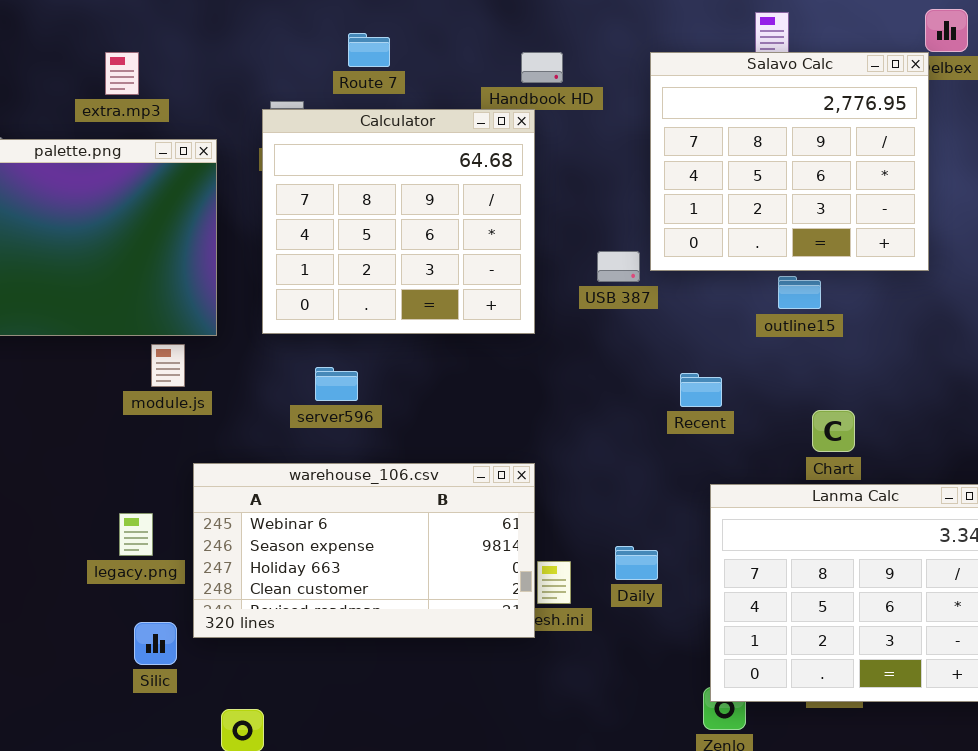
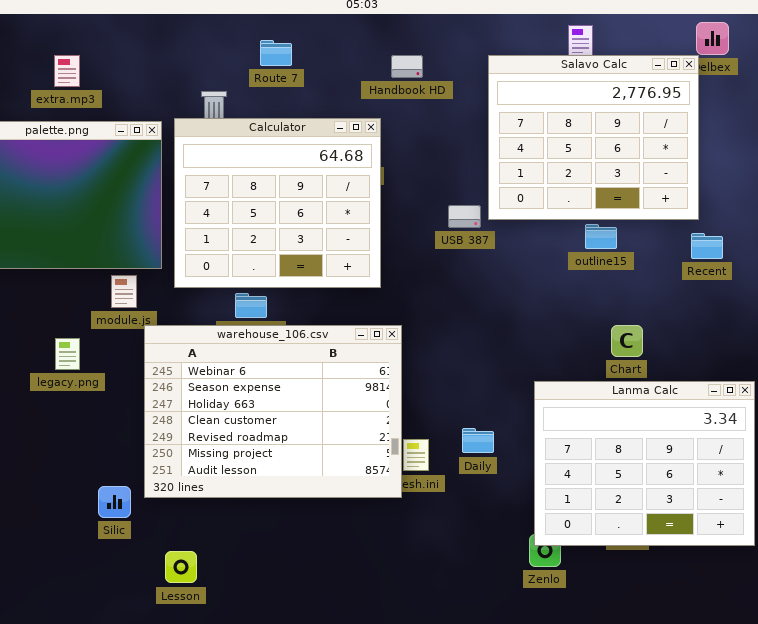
extra.mp3: [105,52,139,95] -> [54,55,80,87], moved
Calculator: [262,109,535,334] -> [174,118,381,288], moved
Recent: [680,373,722,407] -> [691,233,723,259], moved
warehouse_106.csv: [193,463,535,638] -> [144,325,402,498], resized
legacy.png: [119,513,153,556] -> [55,338,80,370], moved

